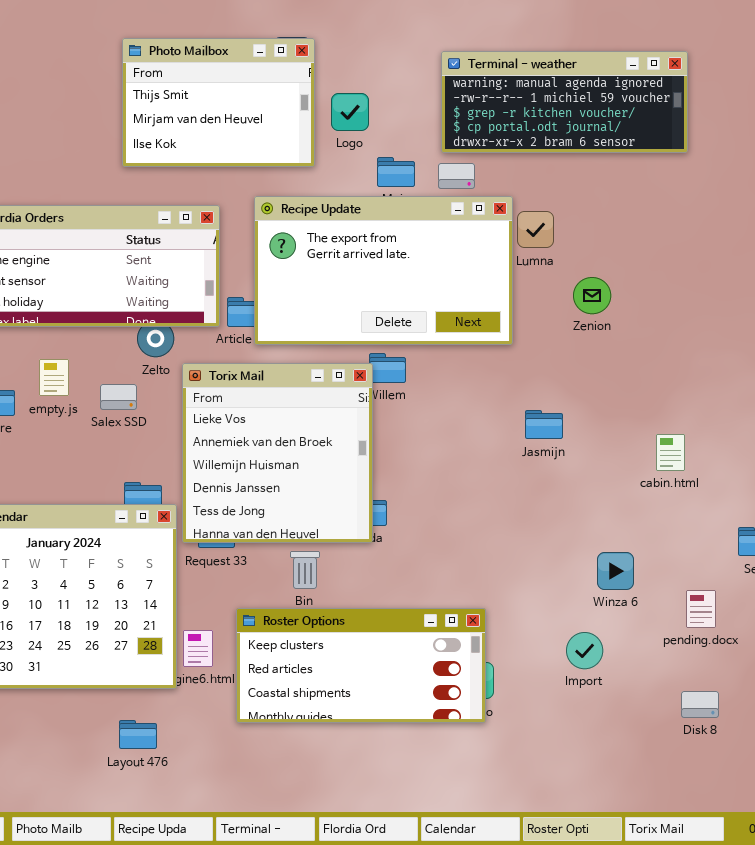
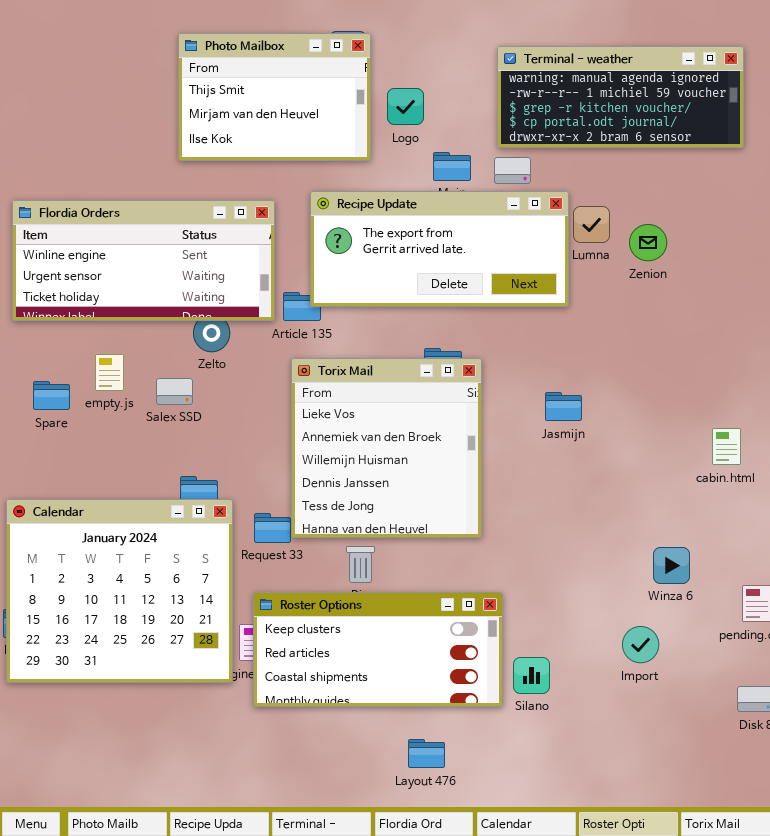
Recipe Update: [254,196,513,345] -> [310,191,569,307], resized
Zenion: [573,277,611,314] -> [629,224,667,261], moved
Torix Mail: [182,363,373,543] -> [291,358,482,538], moved
Jasmijn: [525,410,563,439] -> [545,392,582,421], moved
Roster Options: [236,608,486,723] -> [253,592,503,707], moved
Layout 476: [119,720,157,749] -> [408,739,445,768], moved

